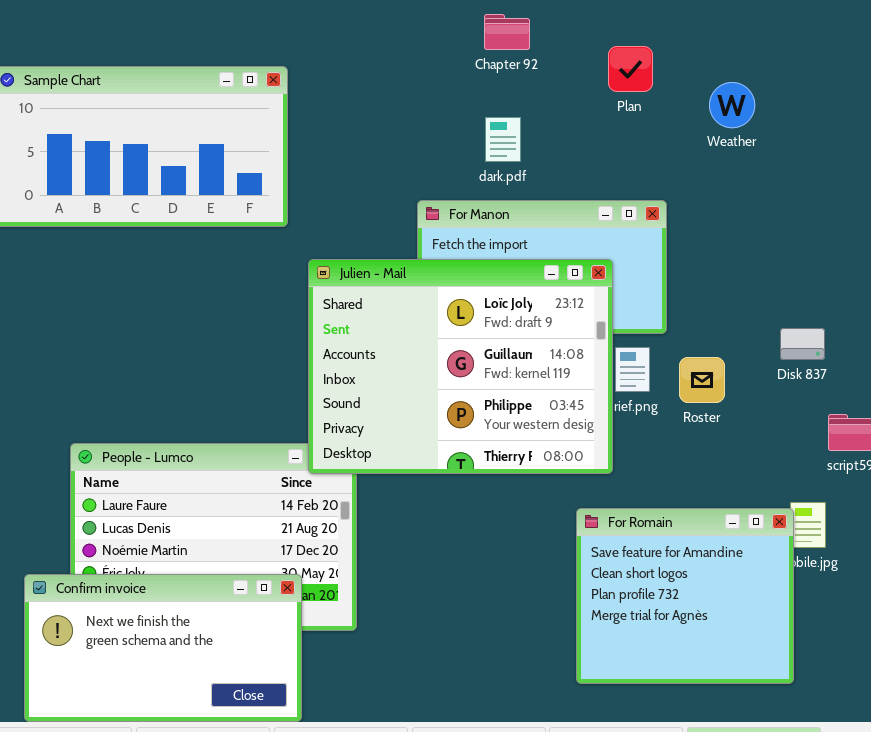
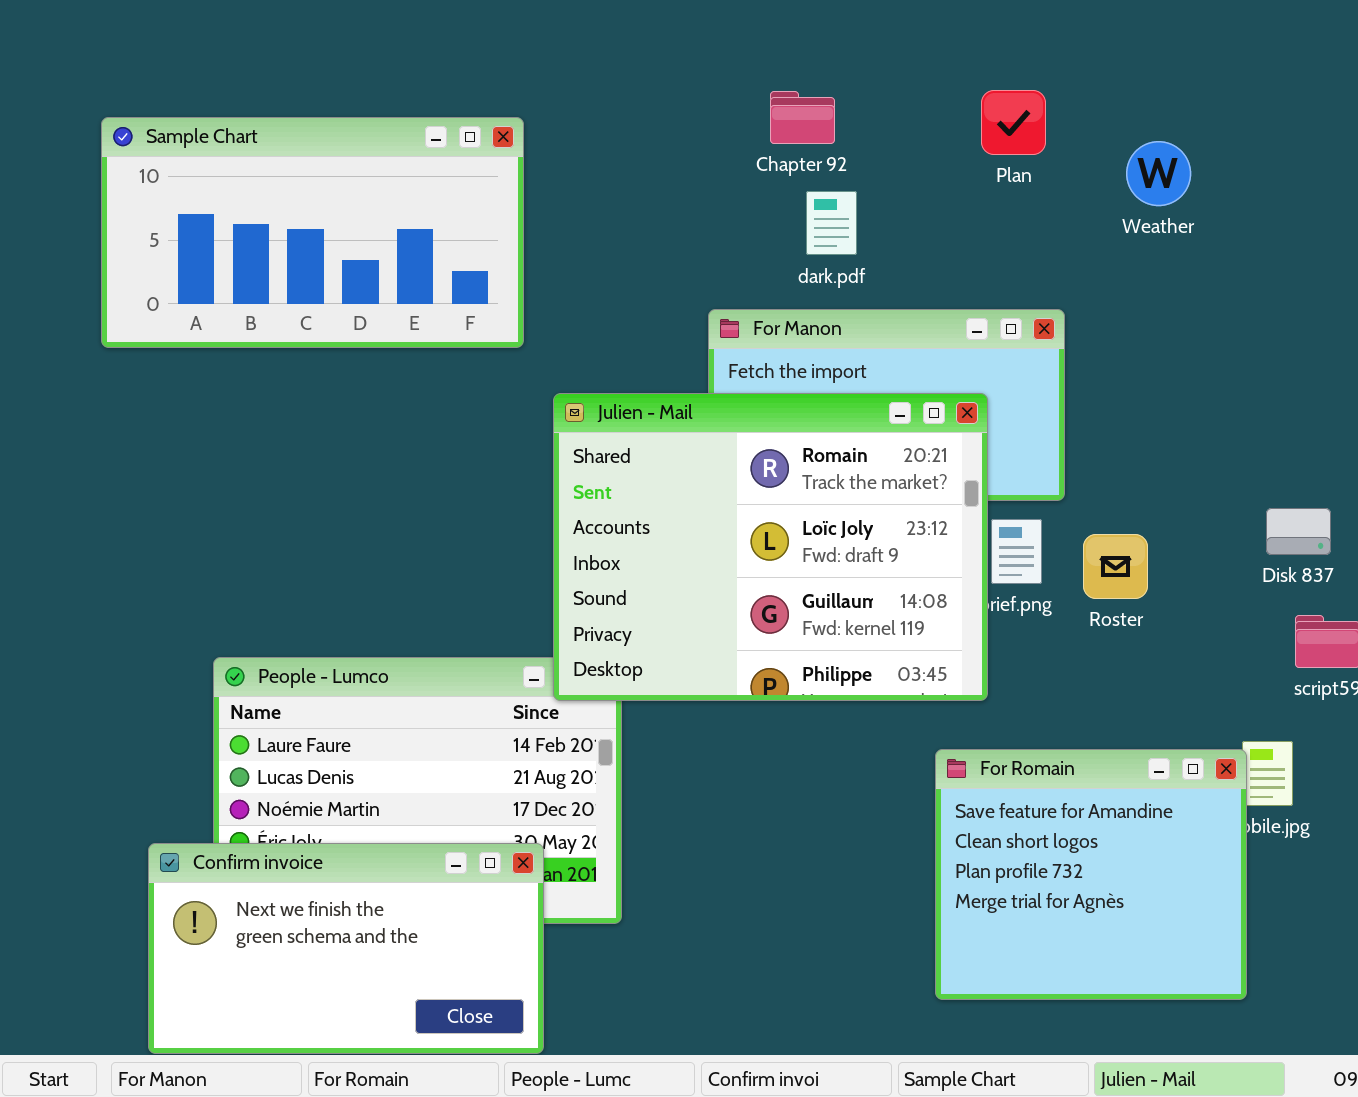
Chapter 92: [484,14,530,50] -> [770,91,835,144], moved
Julien - Mail: [308,259,613,474] -> [553,393,988,701], scrolled up 1 row
Disk 837: [780,328,825,360] -> [1266,508,1331,555], moved

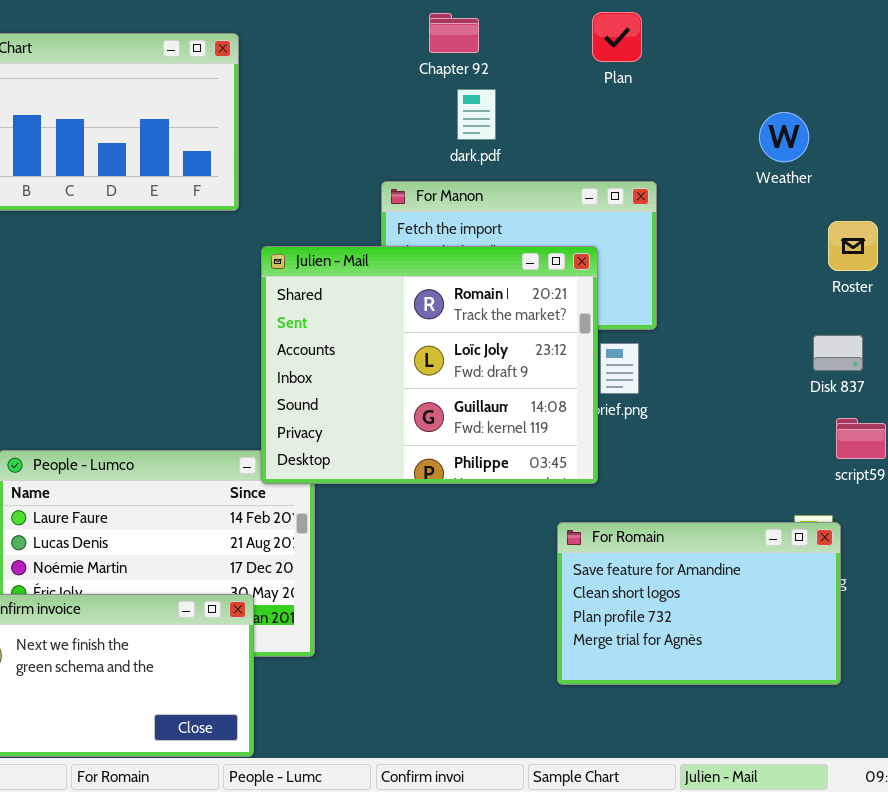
Weather: [1126,141,1191,206] -> [759,112,809,162], moved
Roster: [1083,534,1148,599] -> [828,221,878,271], moved
For Romain: [935,749,1247,1000] -> [557,522,841,685], resized

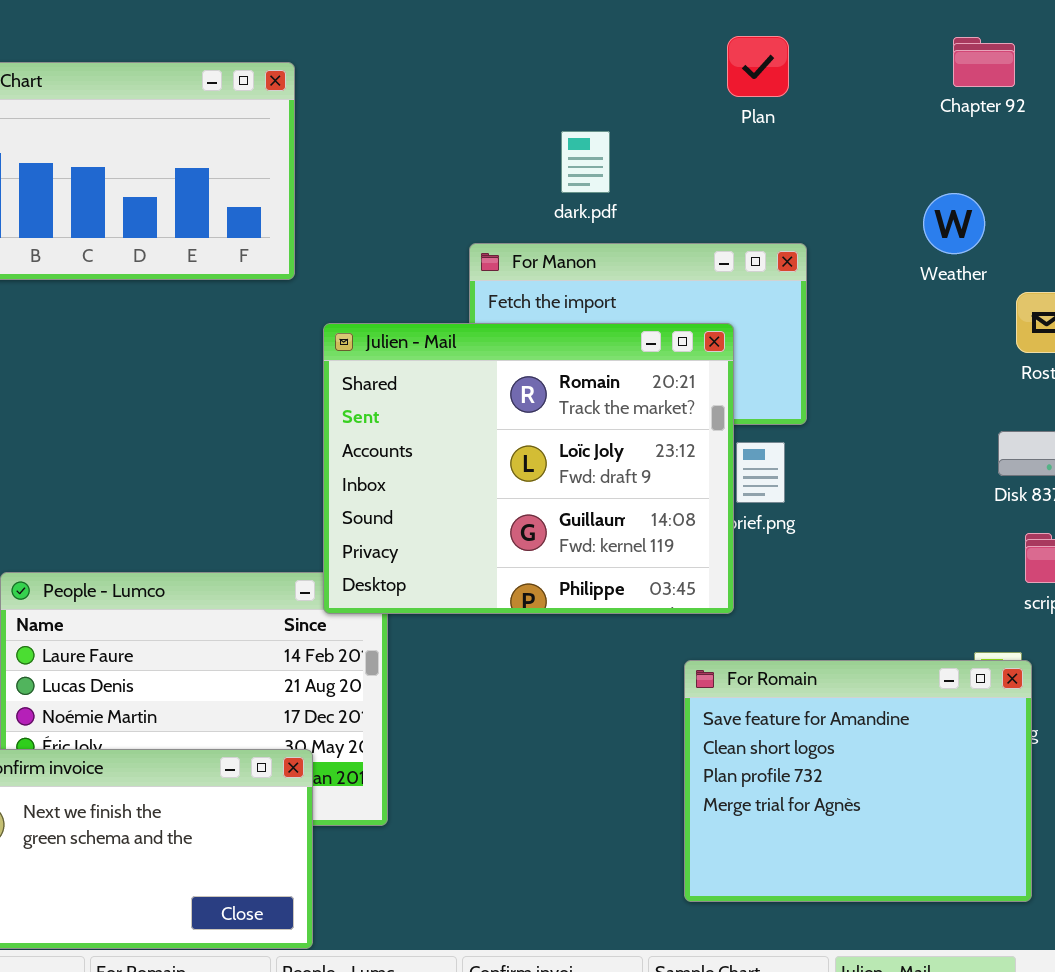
Chapter 92: [429,13,479,53] -> [953,37,1015,87], moved
Weather: [759,112,809,162] -> [923,193,985,254], moved
For Romain: [557,522,841,685] -> [684,660,1032,902], resized

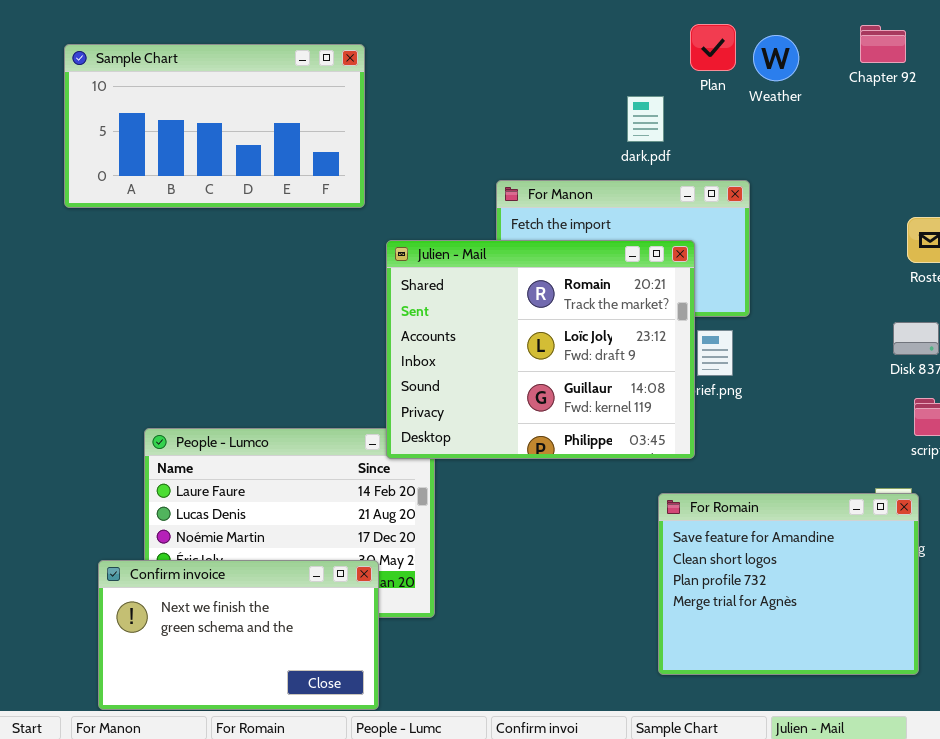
dark.pdf: [561,131,610,193] -> [627,96,664,142], moved
Weather: [923,193,985,254] -> [753,35,799,81], moved

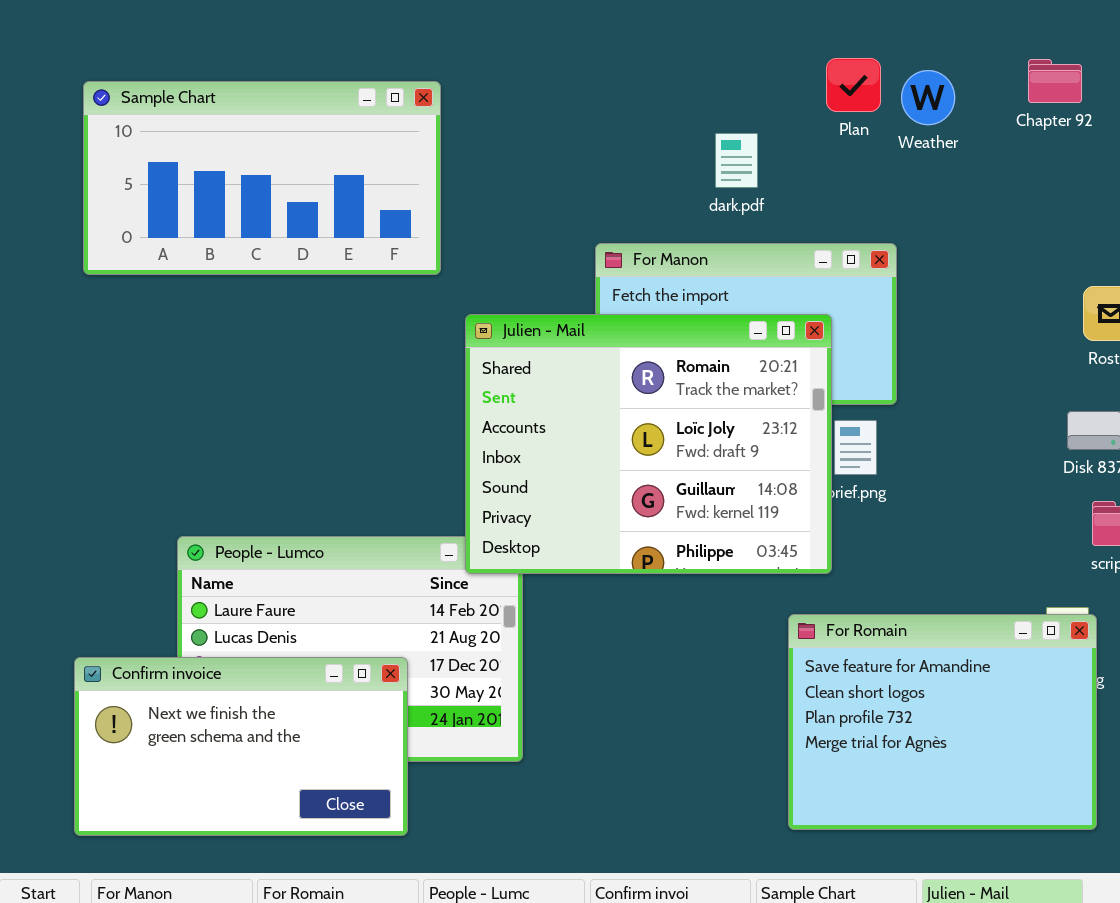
dark.pdf: [627,96,664,142] -> [715,133,758,188], moved
Confirm invoice: [98,560,379,710] -> [74,657,408,836], moved

